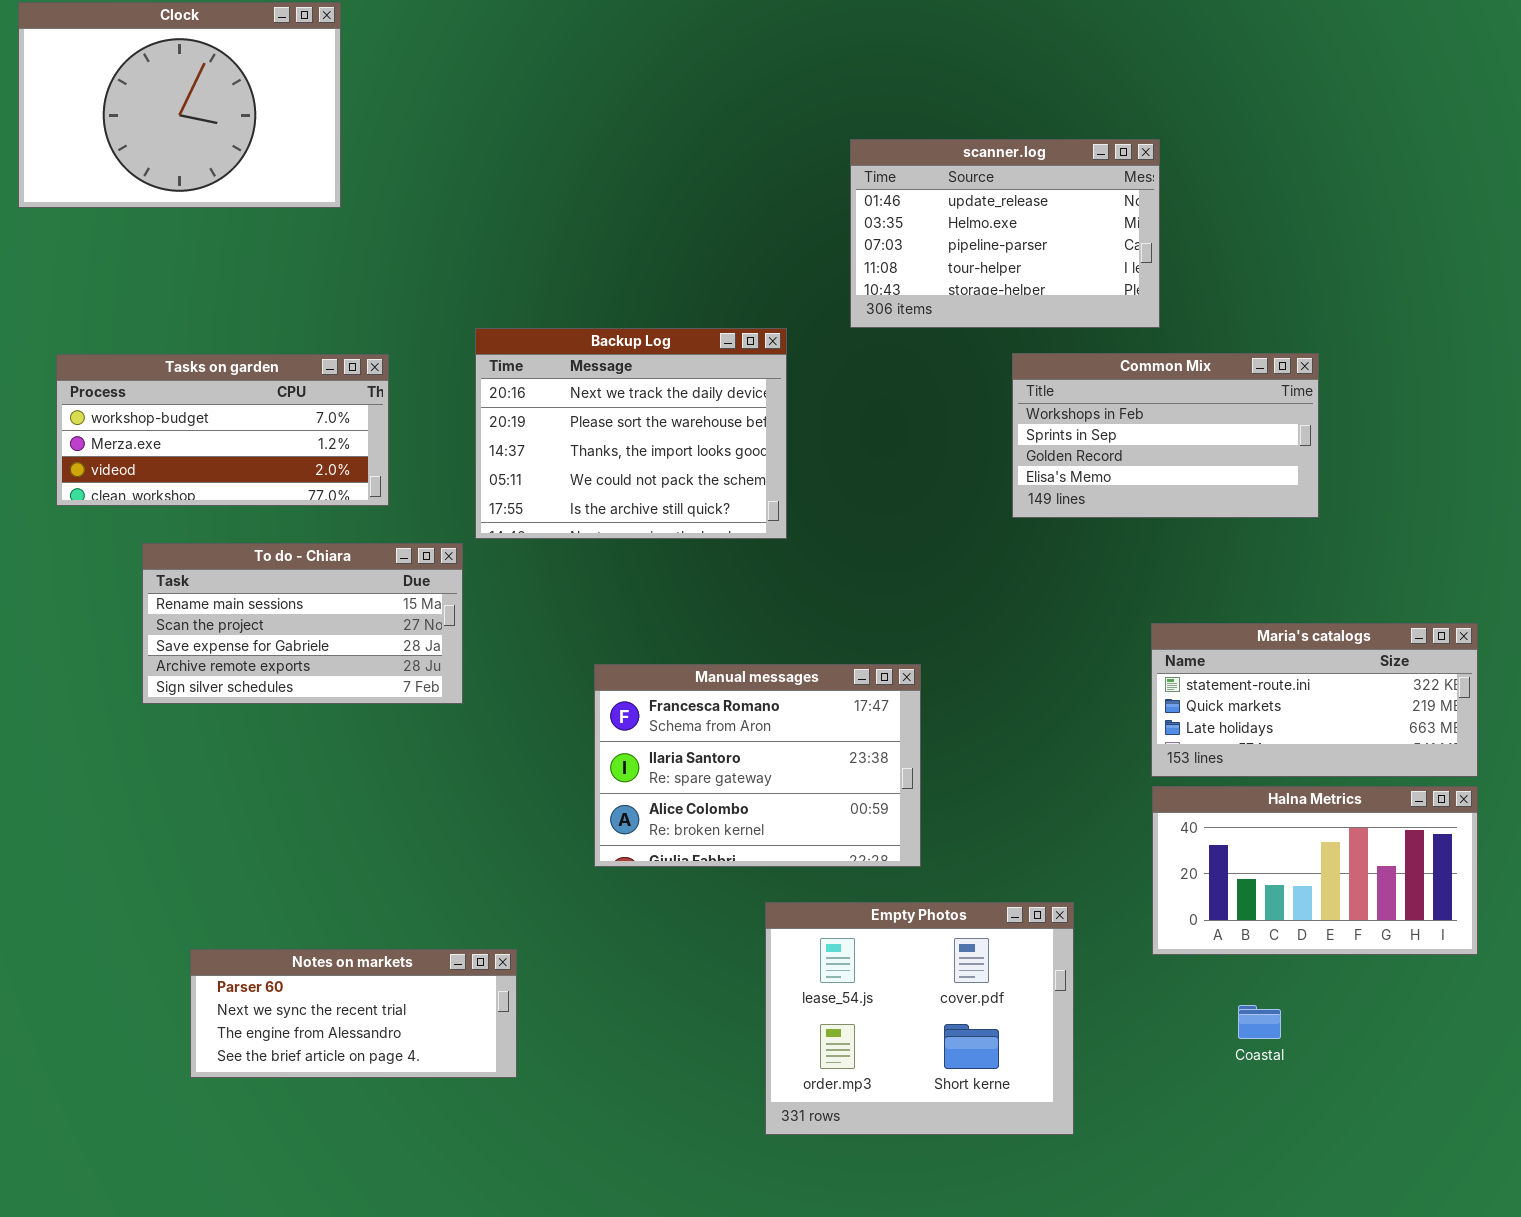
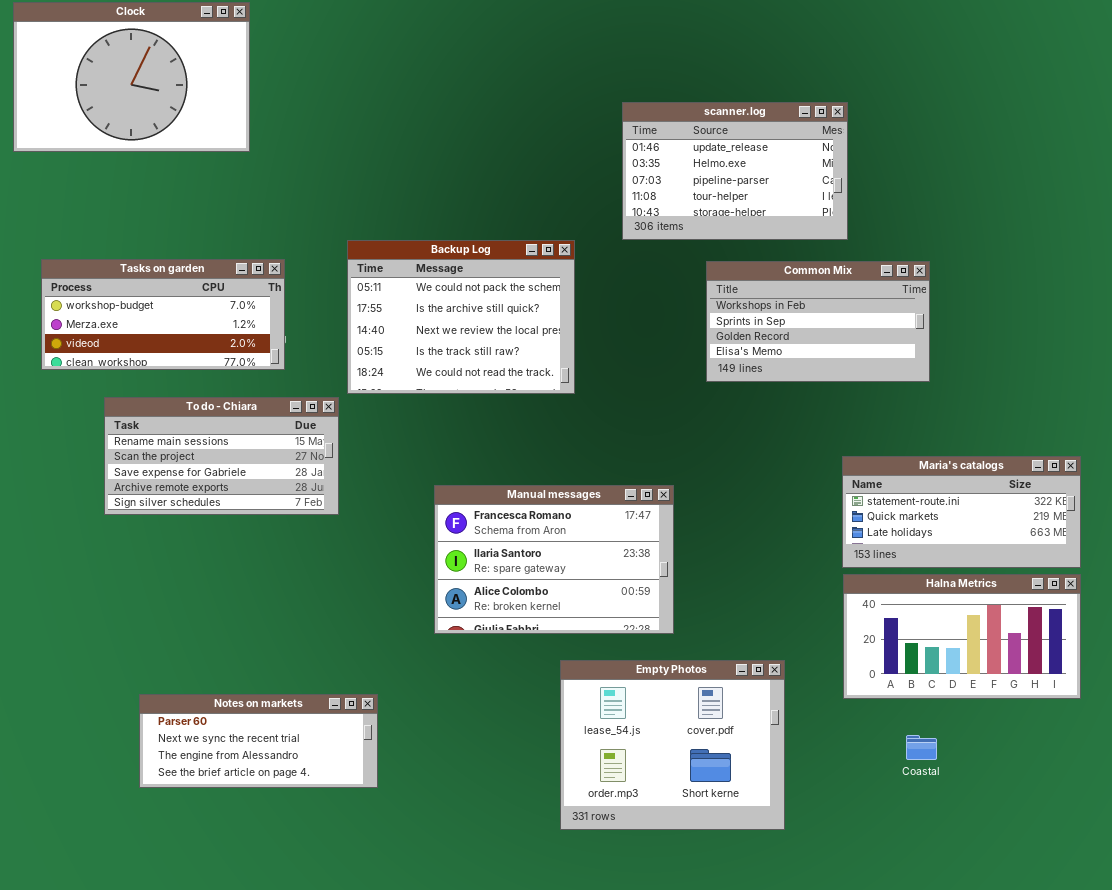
Backup Log: [475,328,787,539] -> [347,240,575,394], scrolled down 3 rows
Common Mix: [1012,353,1319,518] -> [706,261,930,382], moved

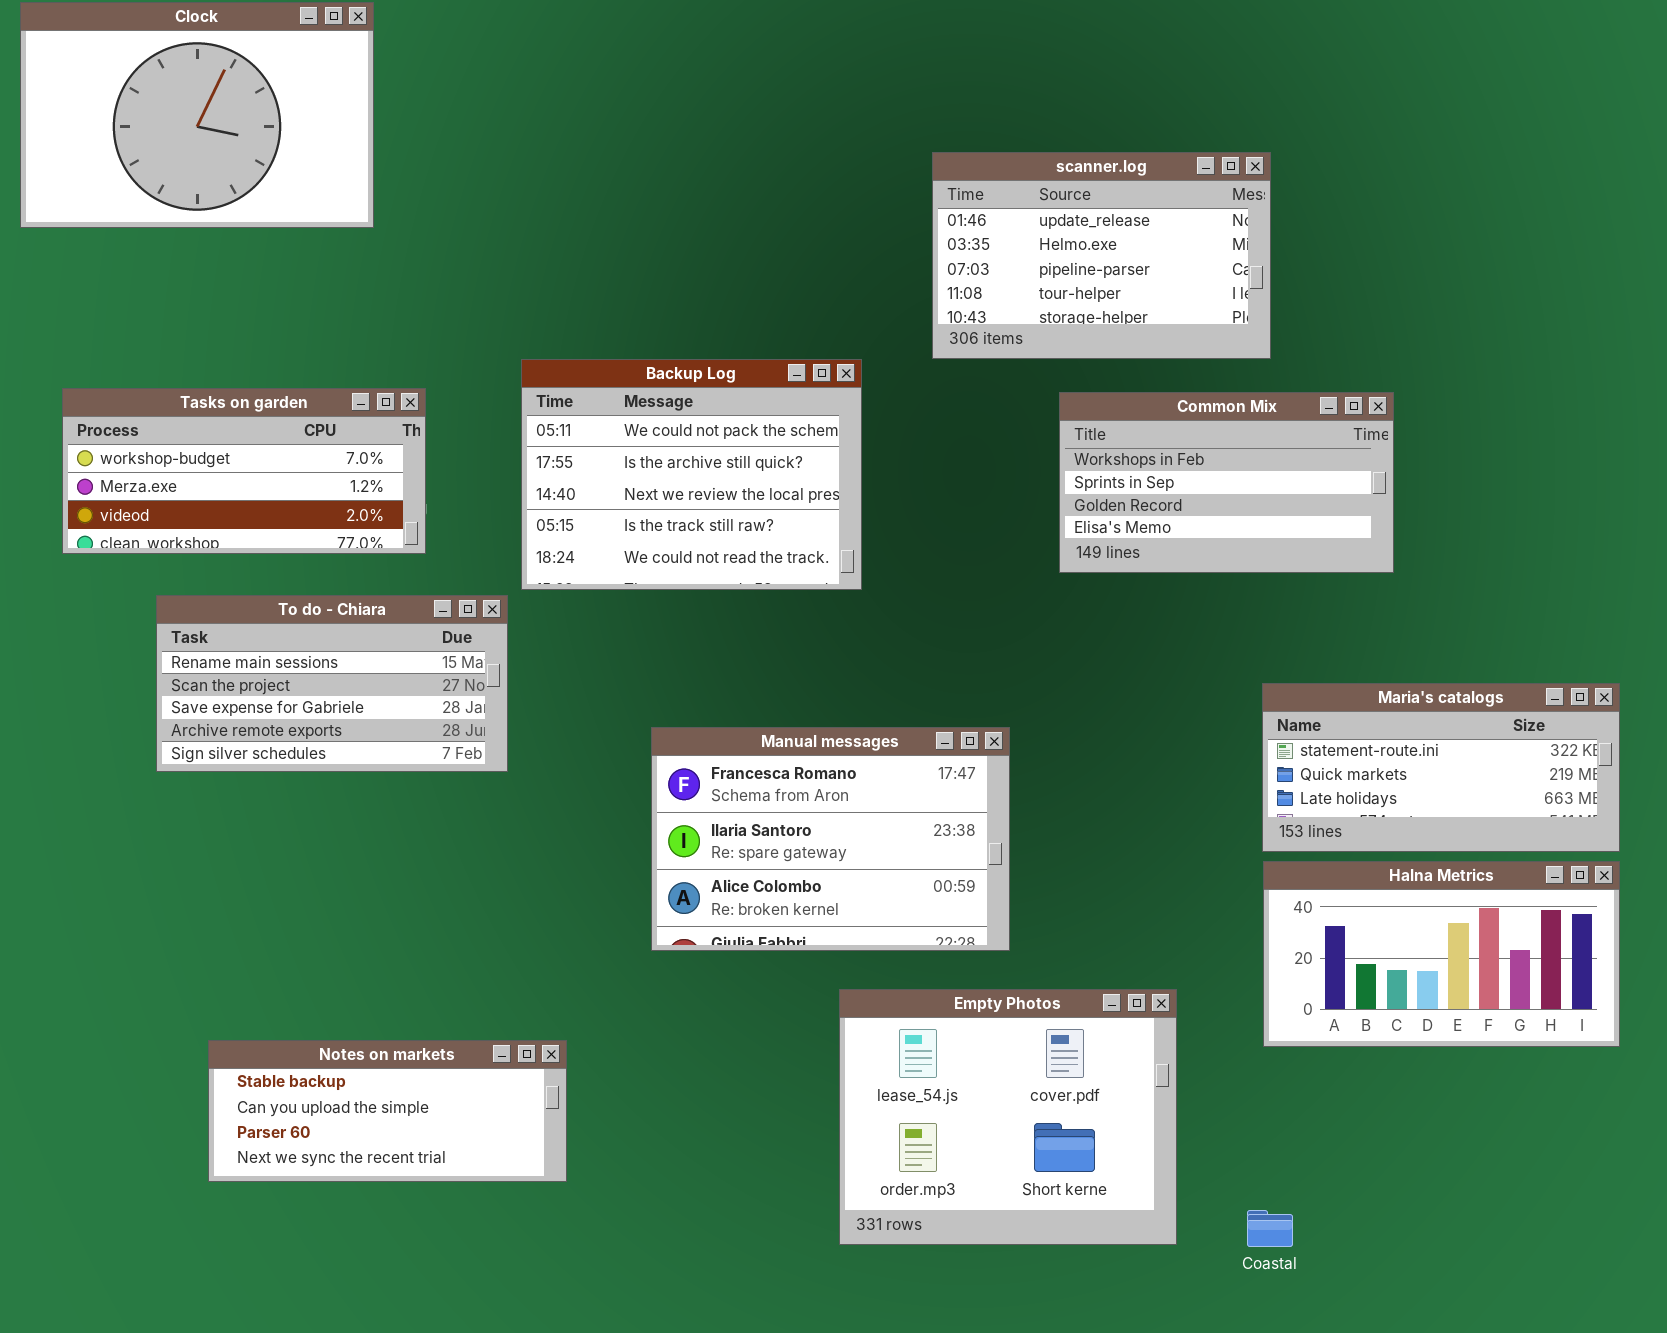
Notes on markets: [139,694,378,788] -> [208,1040,567,1182], scrolled up 2 rows
Coastal: [906,735,937,760] -> [1247,1210,1293,1247], moved

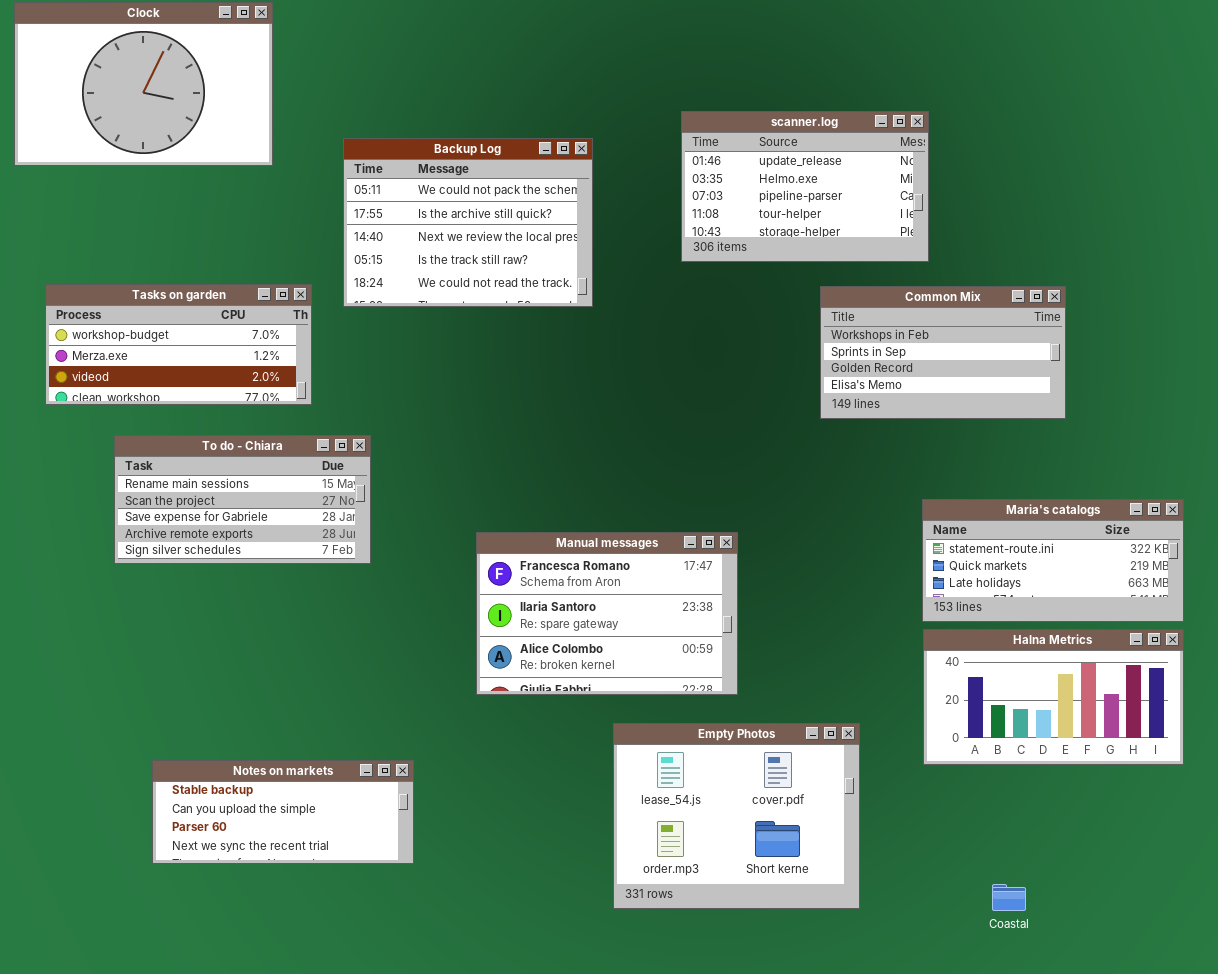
Backup Log: [521,359,862,590] -> [343,138,593,307], moved
Common Mix: [1059,392,1394,573] -> [820,286,1066,419], moved
Coastal: [1247,1210,1293,1247] -> [992,884,1026,911], moved

